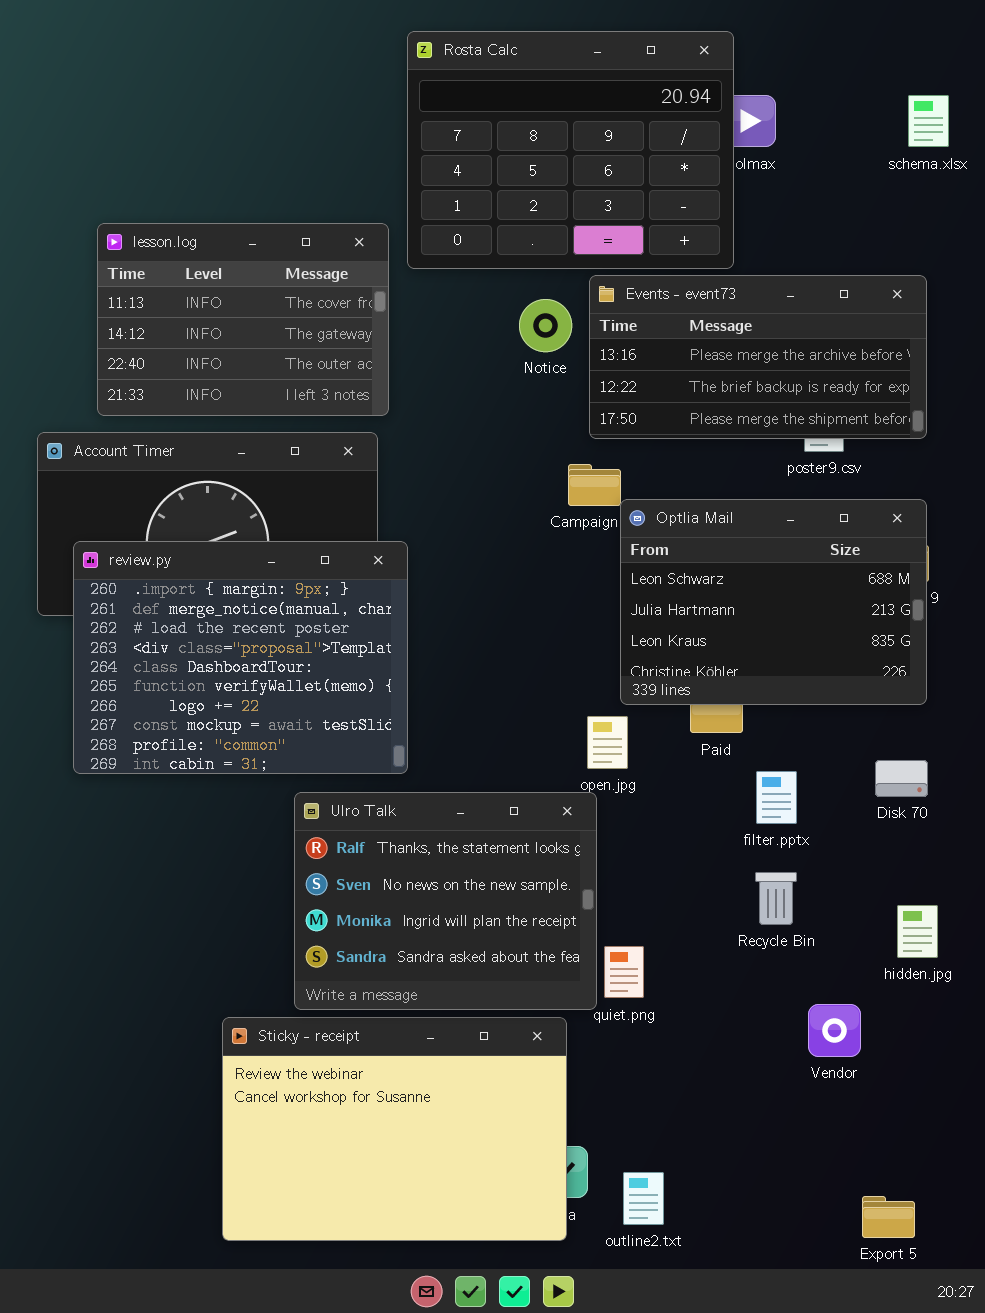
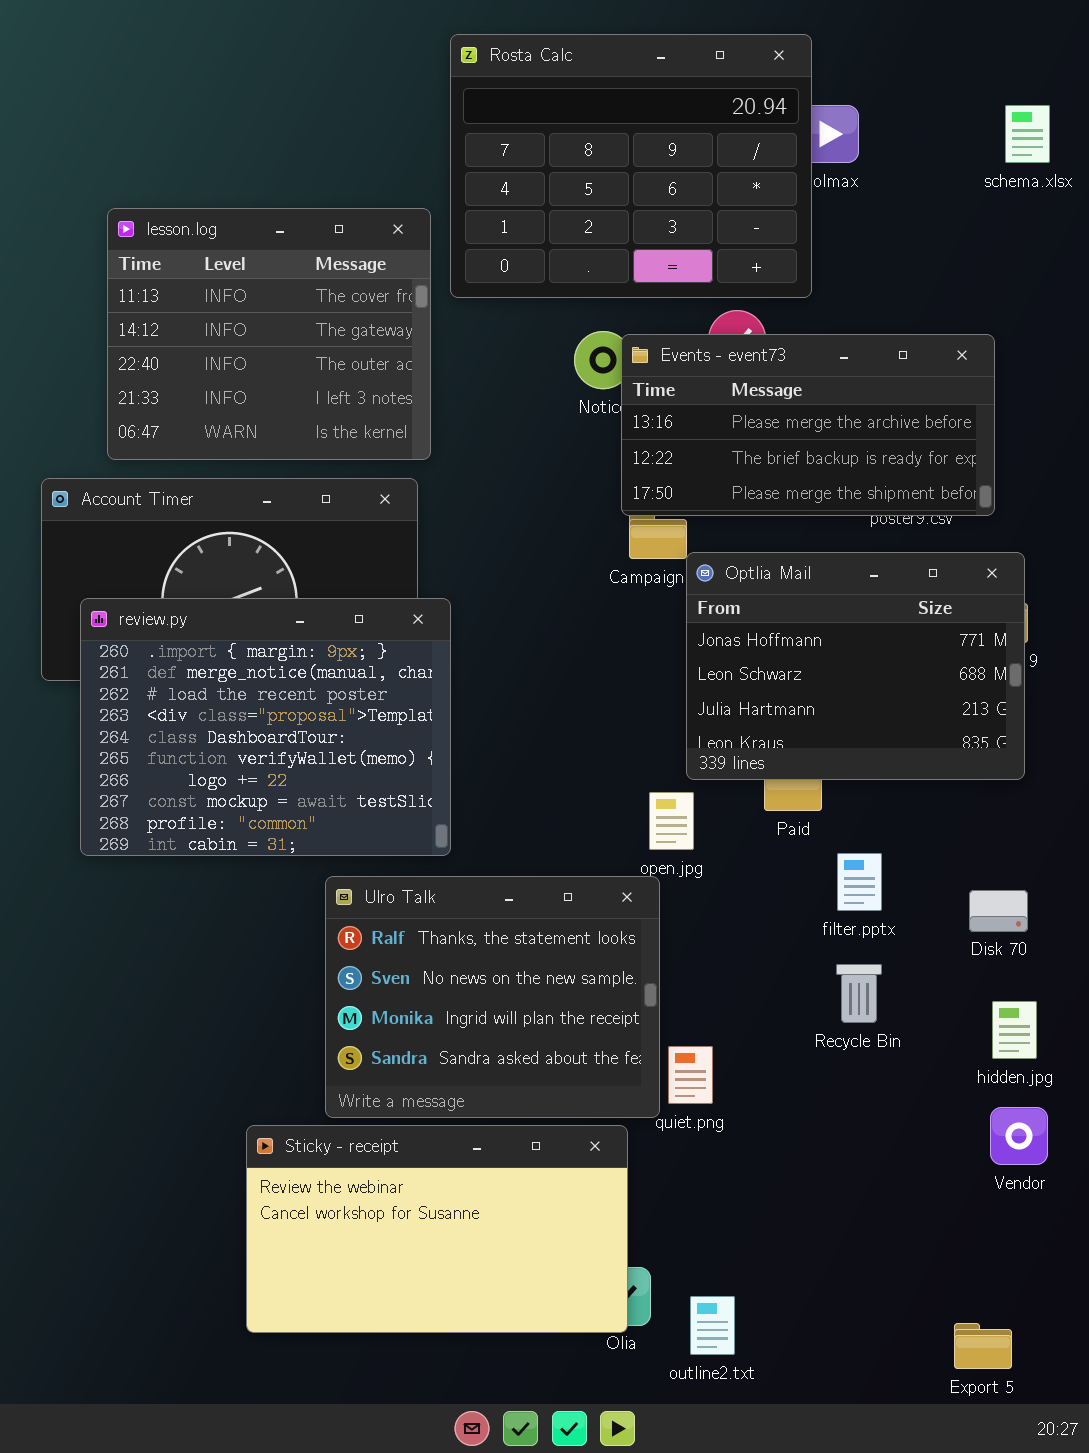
lesson.log: [97,223,389,416] -> [107,208,431,460], resized
Events - event73: [589,275,927,439] -> [621,334,995,516], moved
Optlia Mail: [620,499,927,705] -> [686,552,1025,780], scrolled up 1 row
Disk 70: [875,760,928,797] -> [969,890,1028,932], moved
Vendor: [808,1004,861,1057] -> [990,1107,1048,1165], moved
Sticky - receipt: [222,1017,567,1241] -> [246,1125,628,1333], resized

